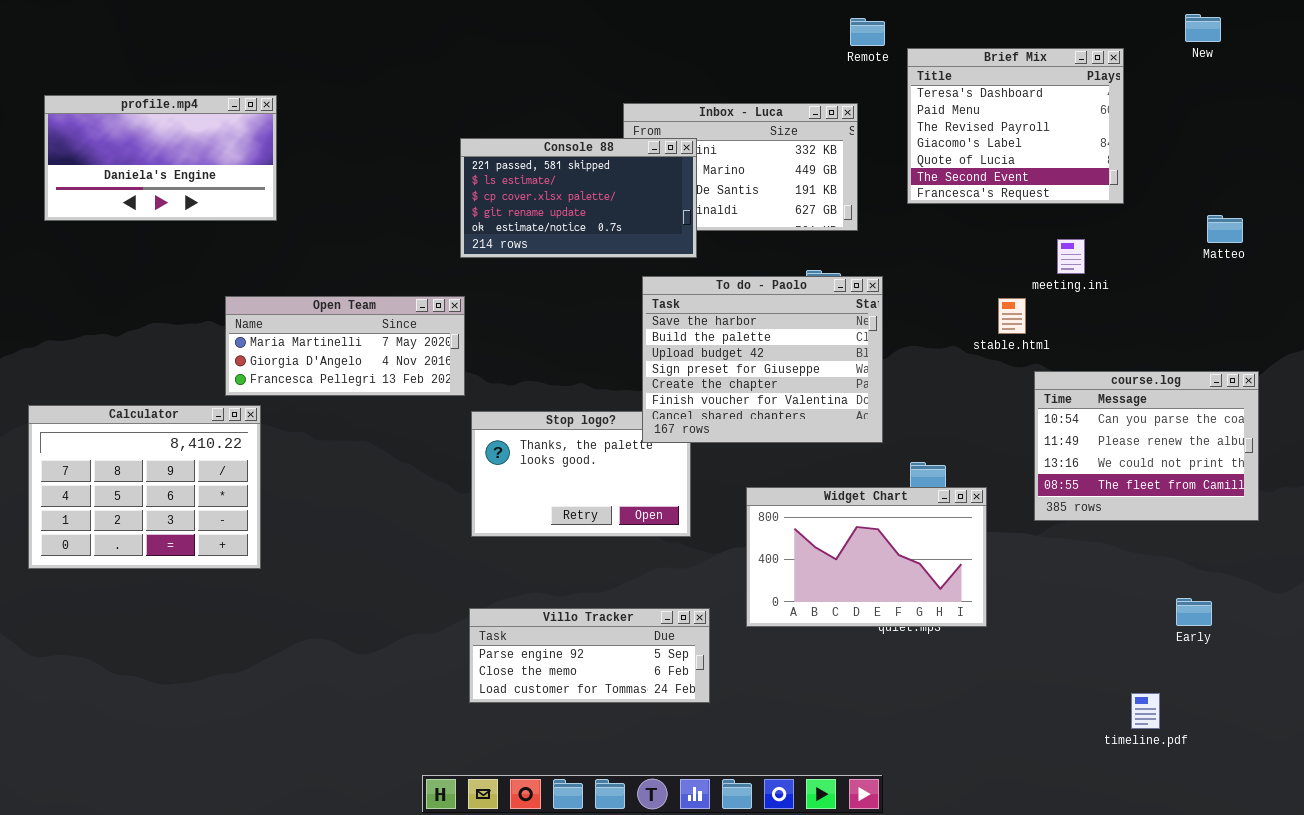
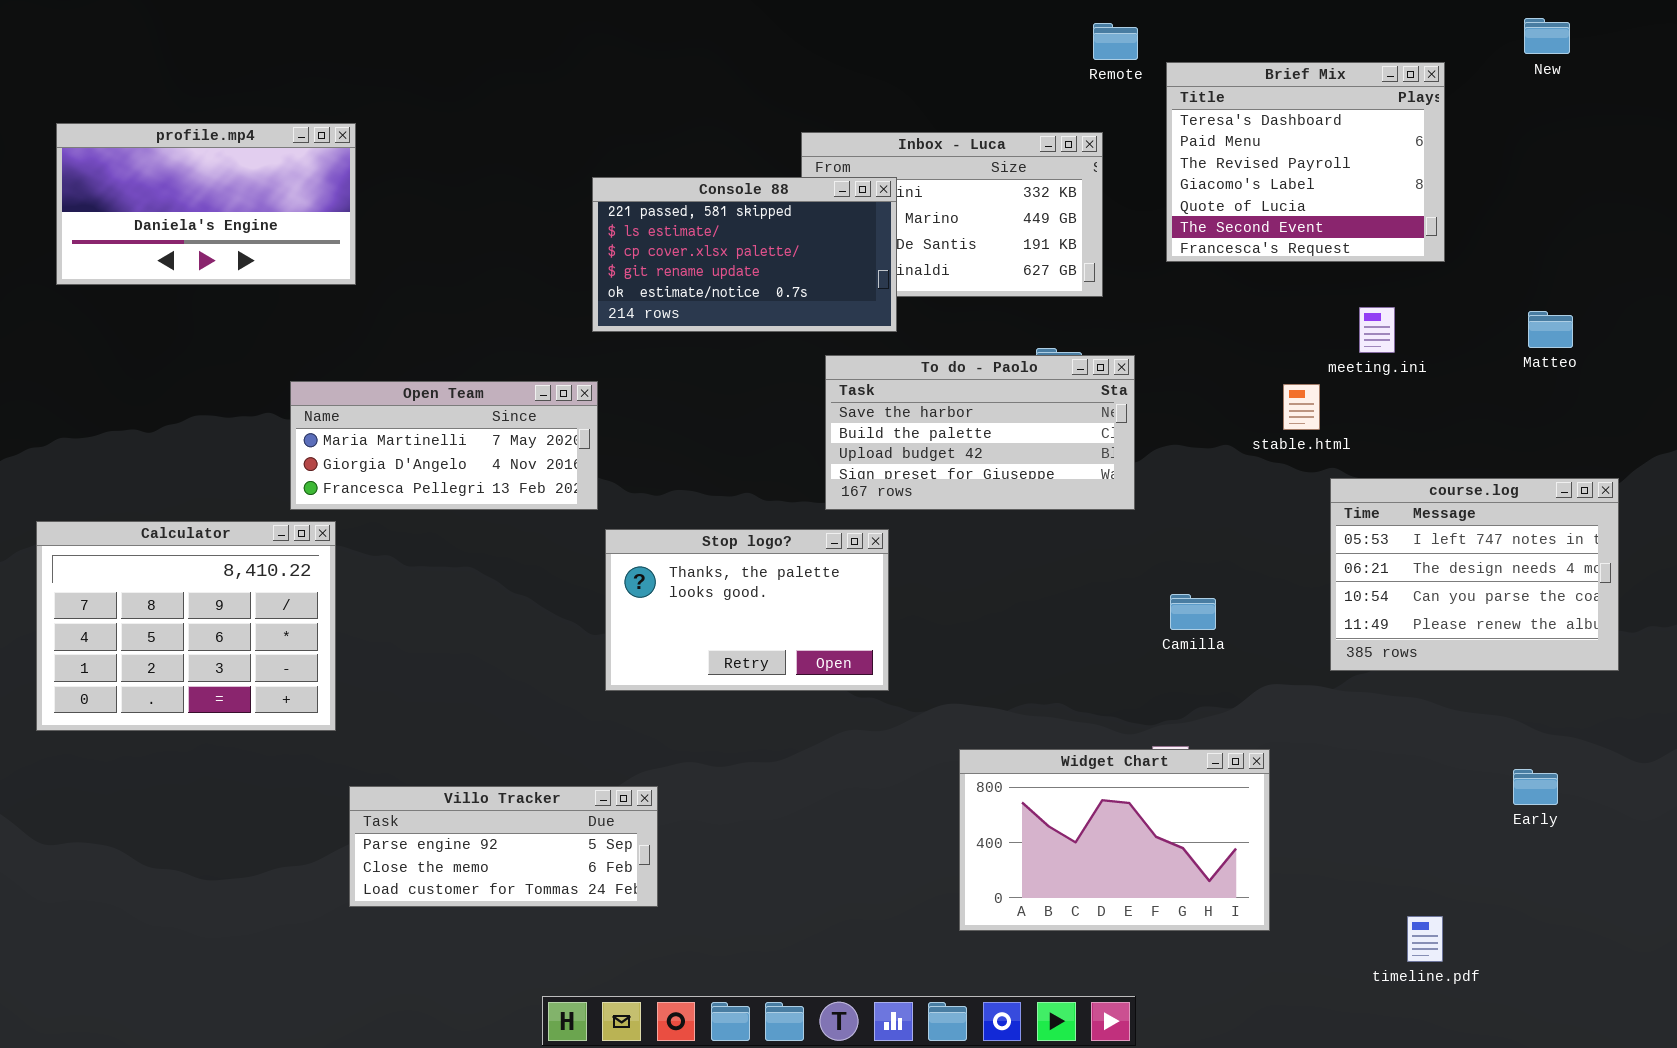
Matteo: [1207,215,1243,243] -> [1528,311,1573,348], moved
To do - Paolo: [642,276,883,443] -> [825,355,1135,510], resized
course.log: [1034,371,1259,521] -> [1330,478,1619,671], scrolled up 2 rows
Widget Chart: [746,487,987,627] -> [959,749,1270,931], moved
Villo Tracker: [469,608,710,703] -> [349,786,658,907], moved
timeline.pdf: [1131,693,1160,729] -> [1407,916,1443,962], moved

